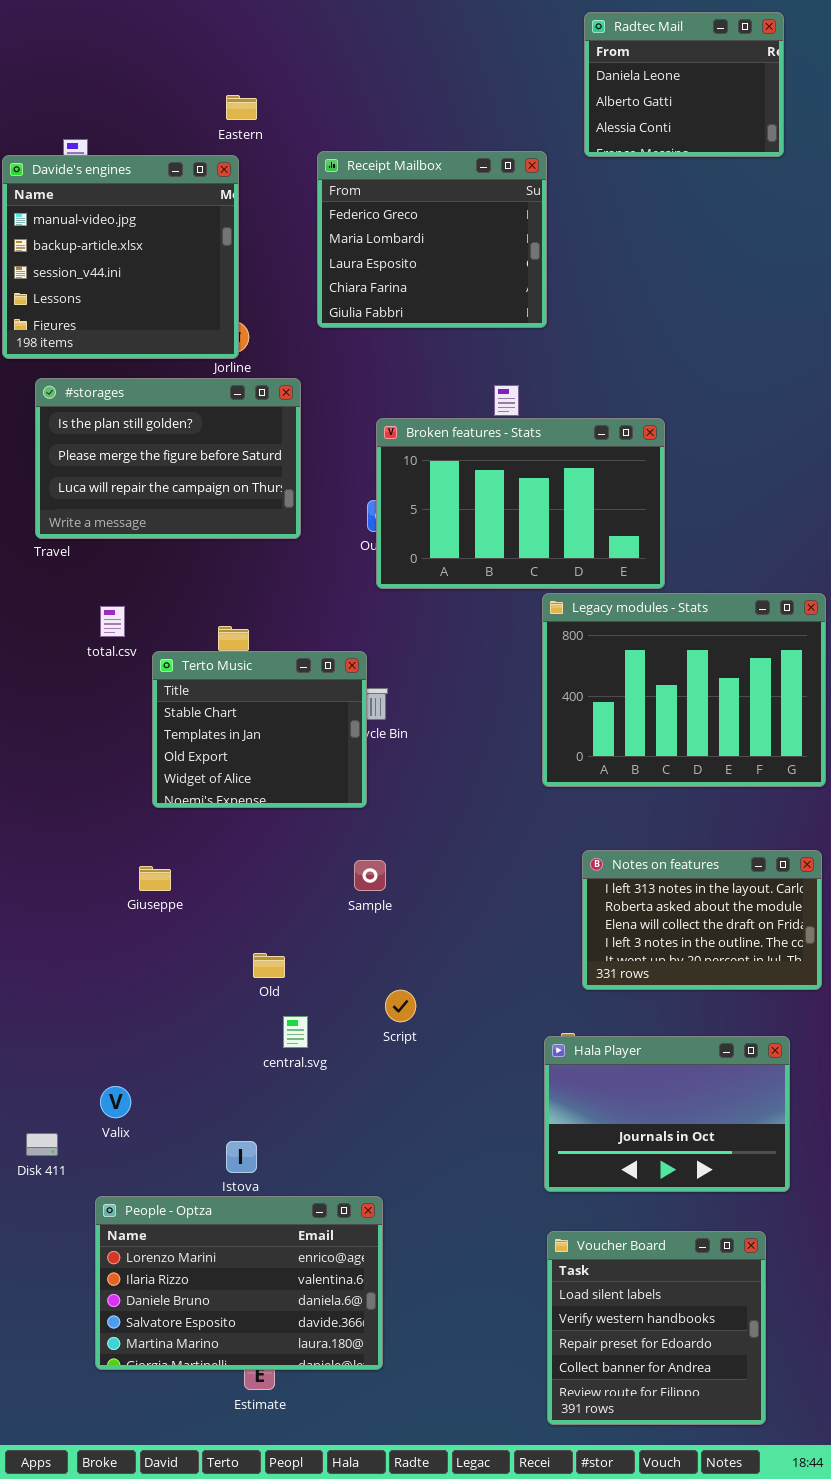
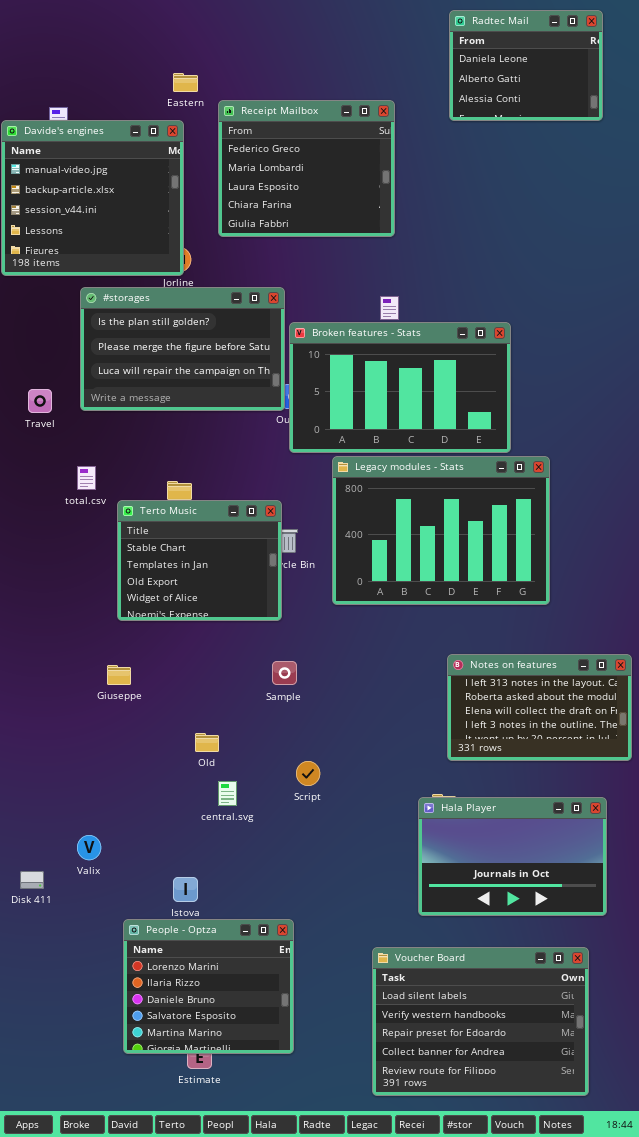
Receipt Mailbox: [317,151,547,328] -> [218,100,395,237], moved
#storages: [35,378,301,539] -> [80,287,285,411], moved
Legacy modules - Stats: [542,593,826,787] -> [332,456,550,605], moved
People - Optza: [95,1196,383,1370] -> [123,919,294,1054], resized
Voucher Board: [547,1231,766,1425] -> [372,947,589,1096], resized

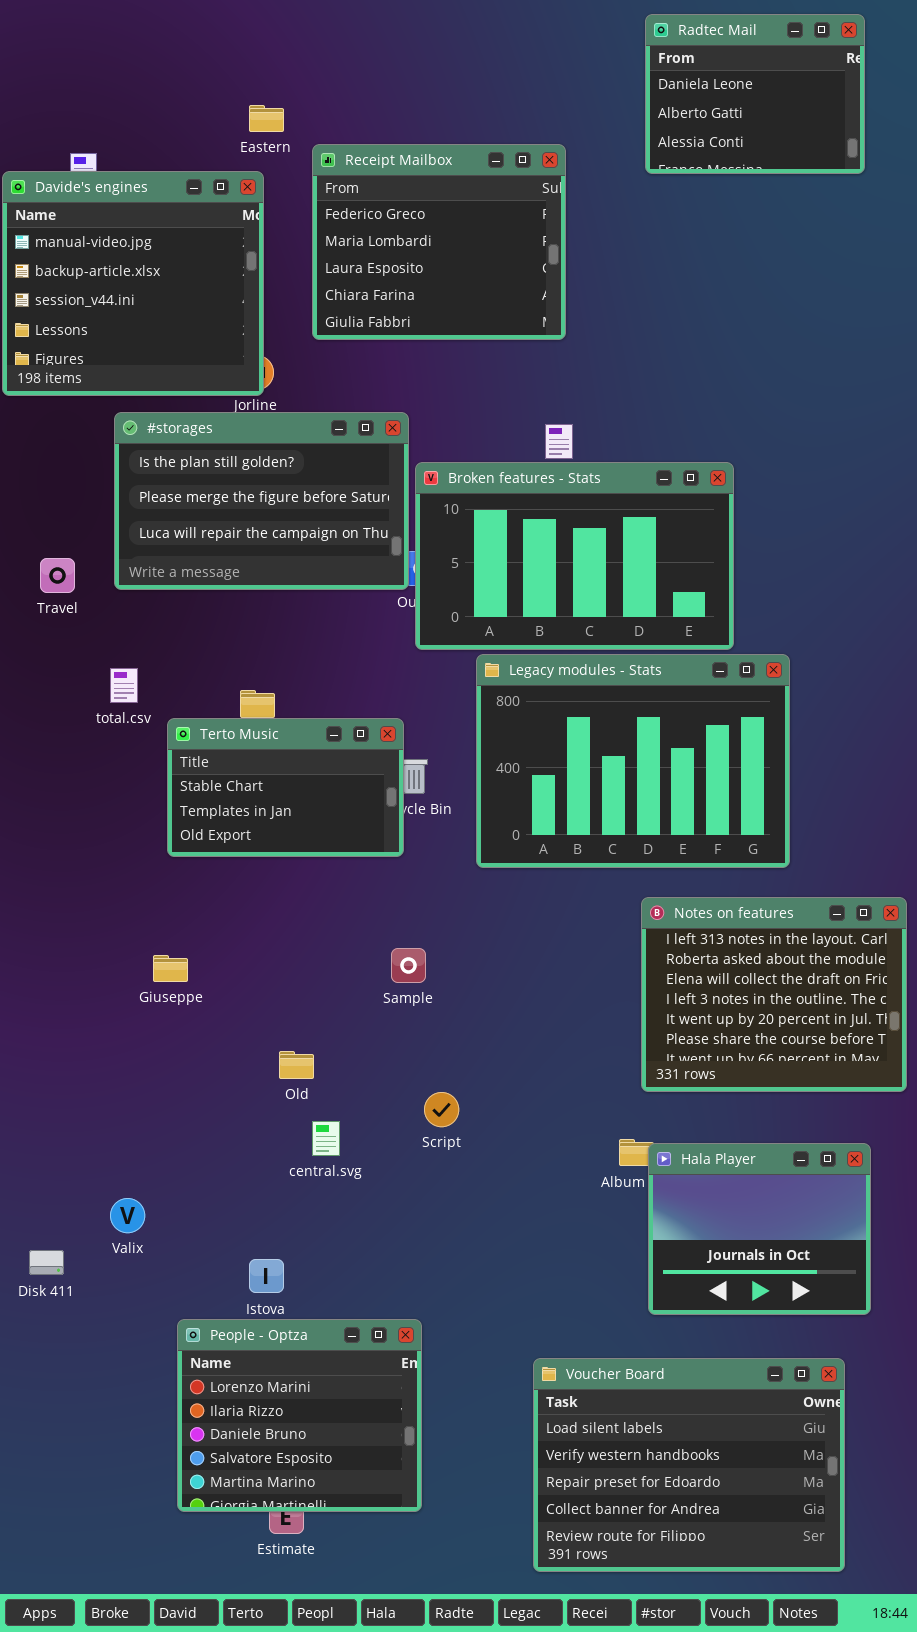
Terto Music: [117,500,282,621] -> [167,718,404,857], resized
Notes on features: [447,654,632,761] -> [641,897,907,1092], resized
Hala Player: [418,797,607,916] -> [648,1143,871,1315], resized

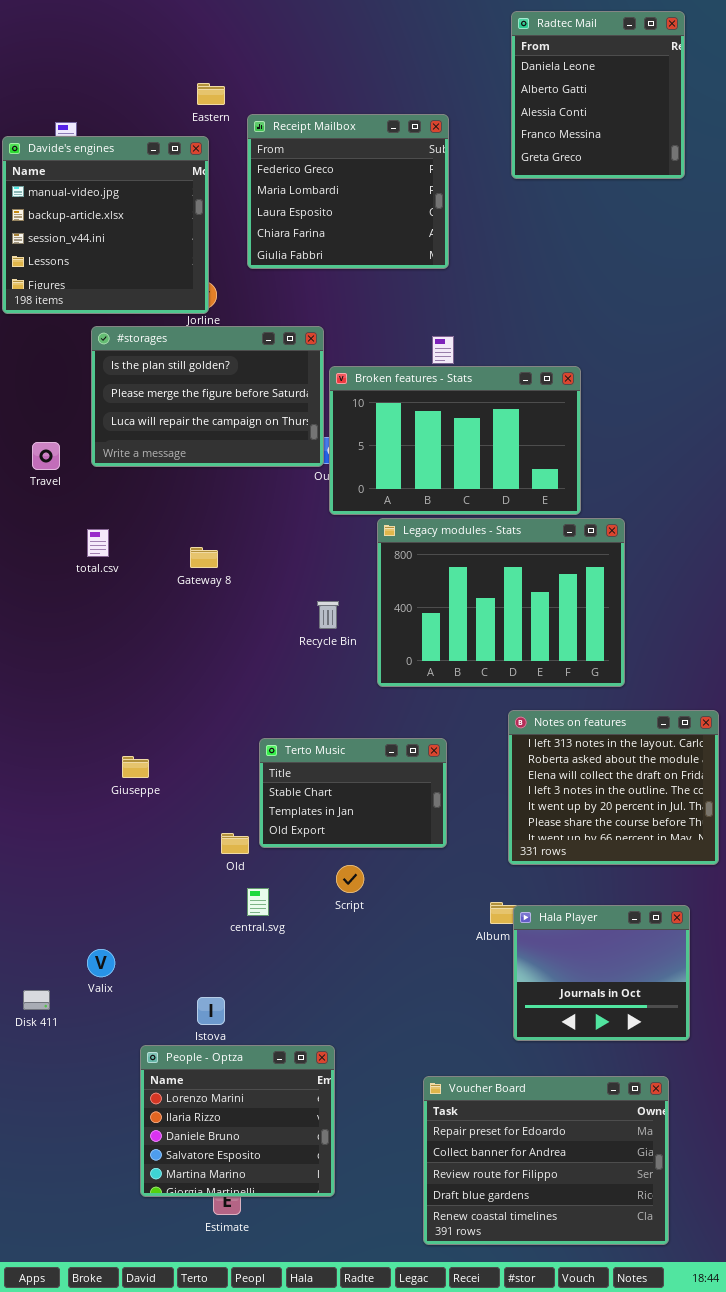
Radtec Mail: [645,14,865,174] -> [511,11,685,179], resized
Terto Music: [167,718,404,857] -> [259,738,447,848], moved
Voucher Board: [533,1358,845,1572] -> [423,1076,669,1245], scrolled down 2 rows

